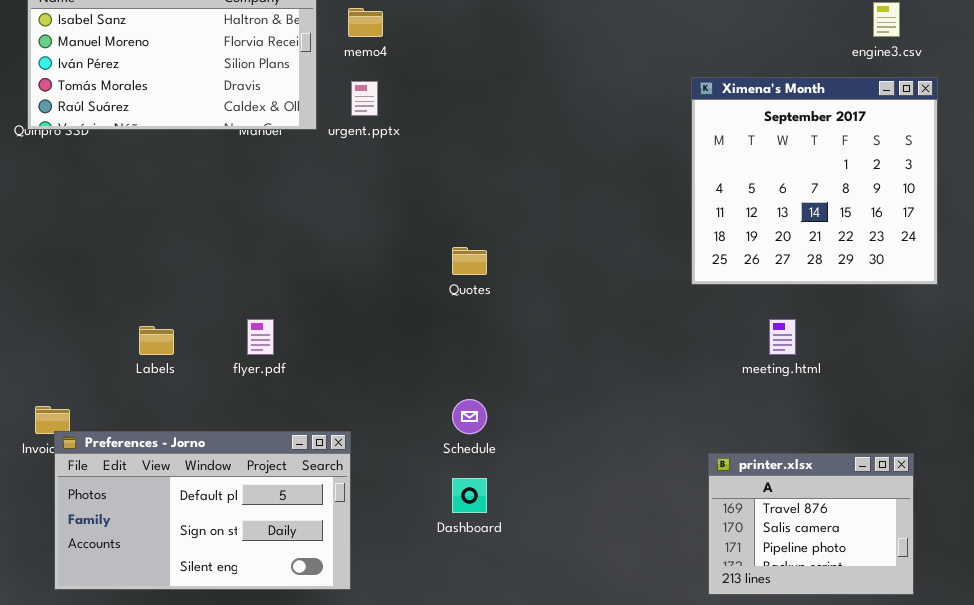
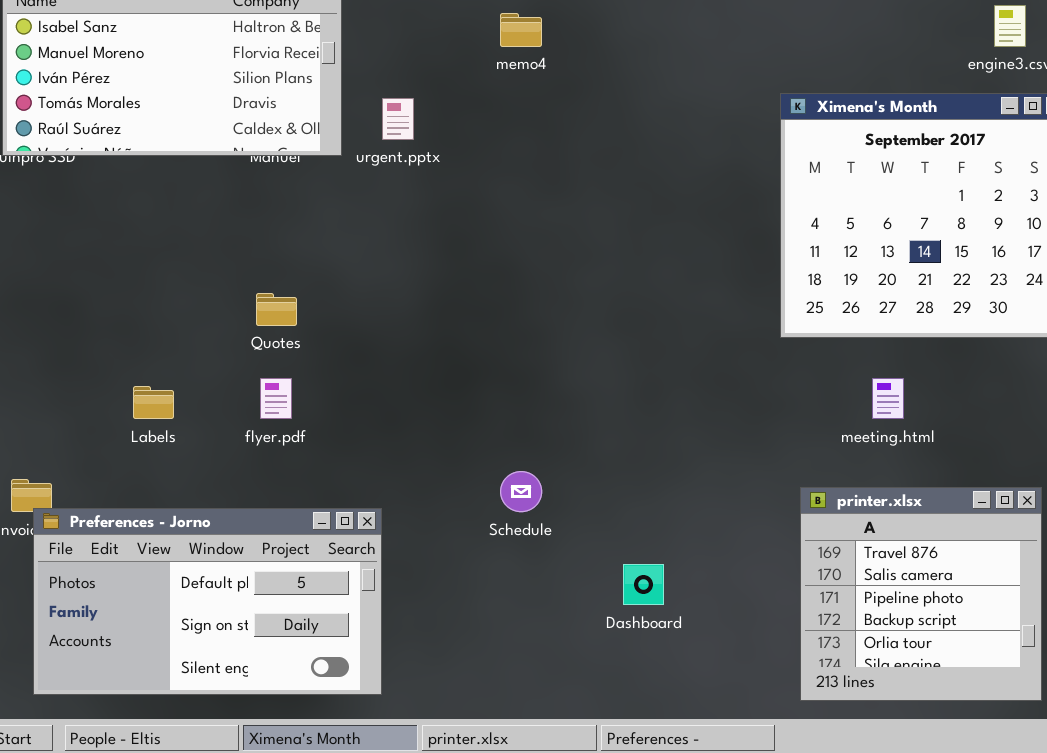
memo4: [348,8,383,37] -> [500,13,542,47], moved
Quotes: [452,247,487,275] -> [256,293,297,326], moved
printer.xlsx: [708,453,914,595] -> [800,487,1042,701], resized
Dashboard: [452,478,487,513] -> [623,564,664,605], moved

